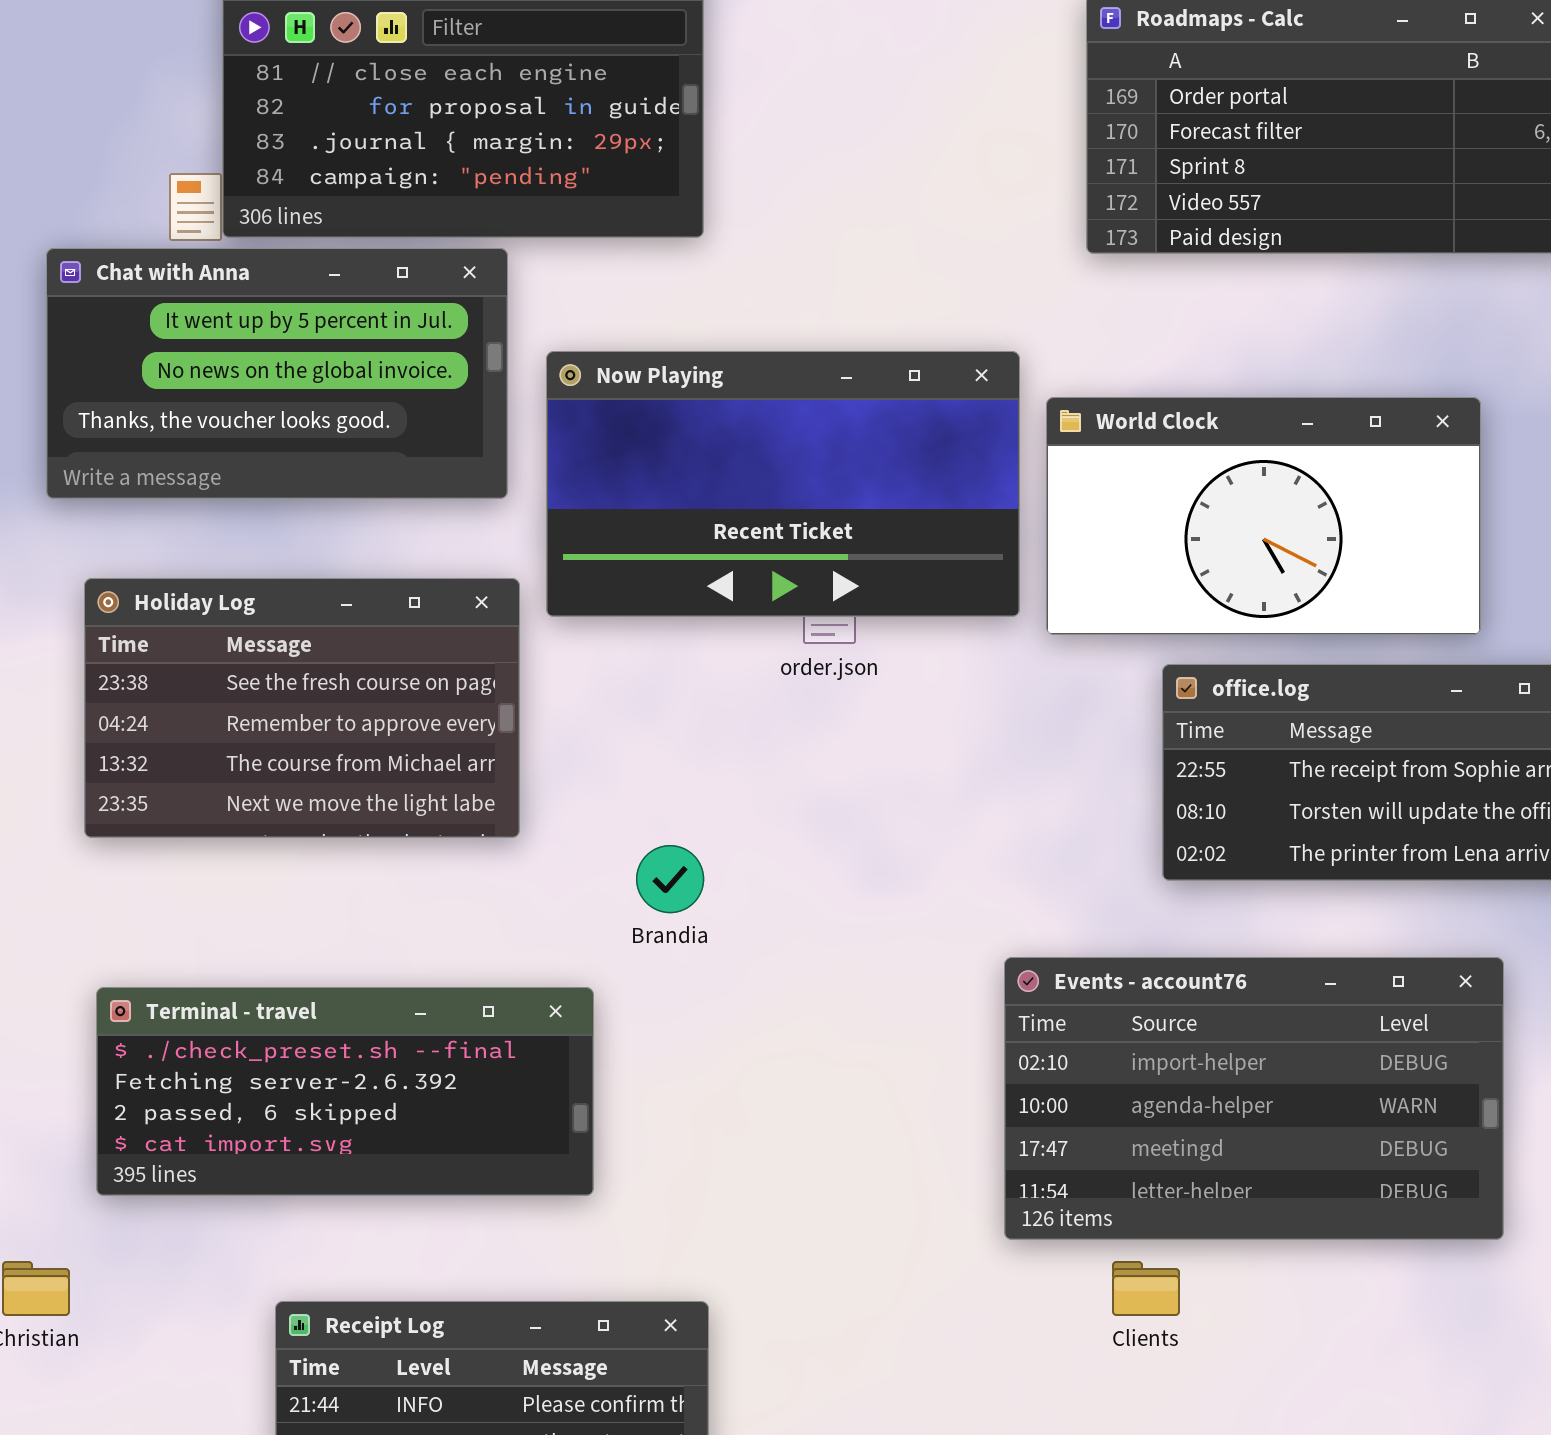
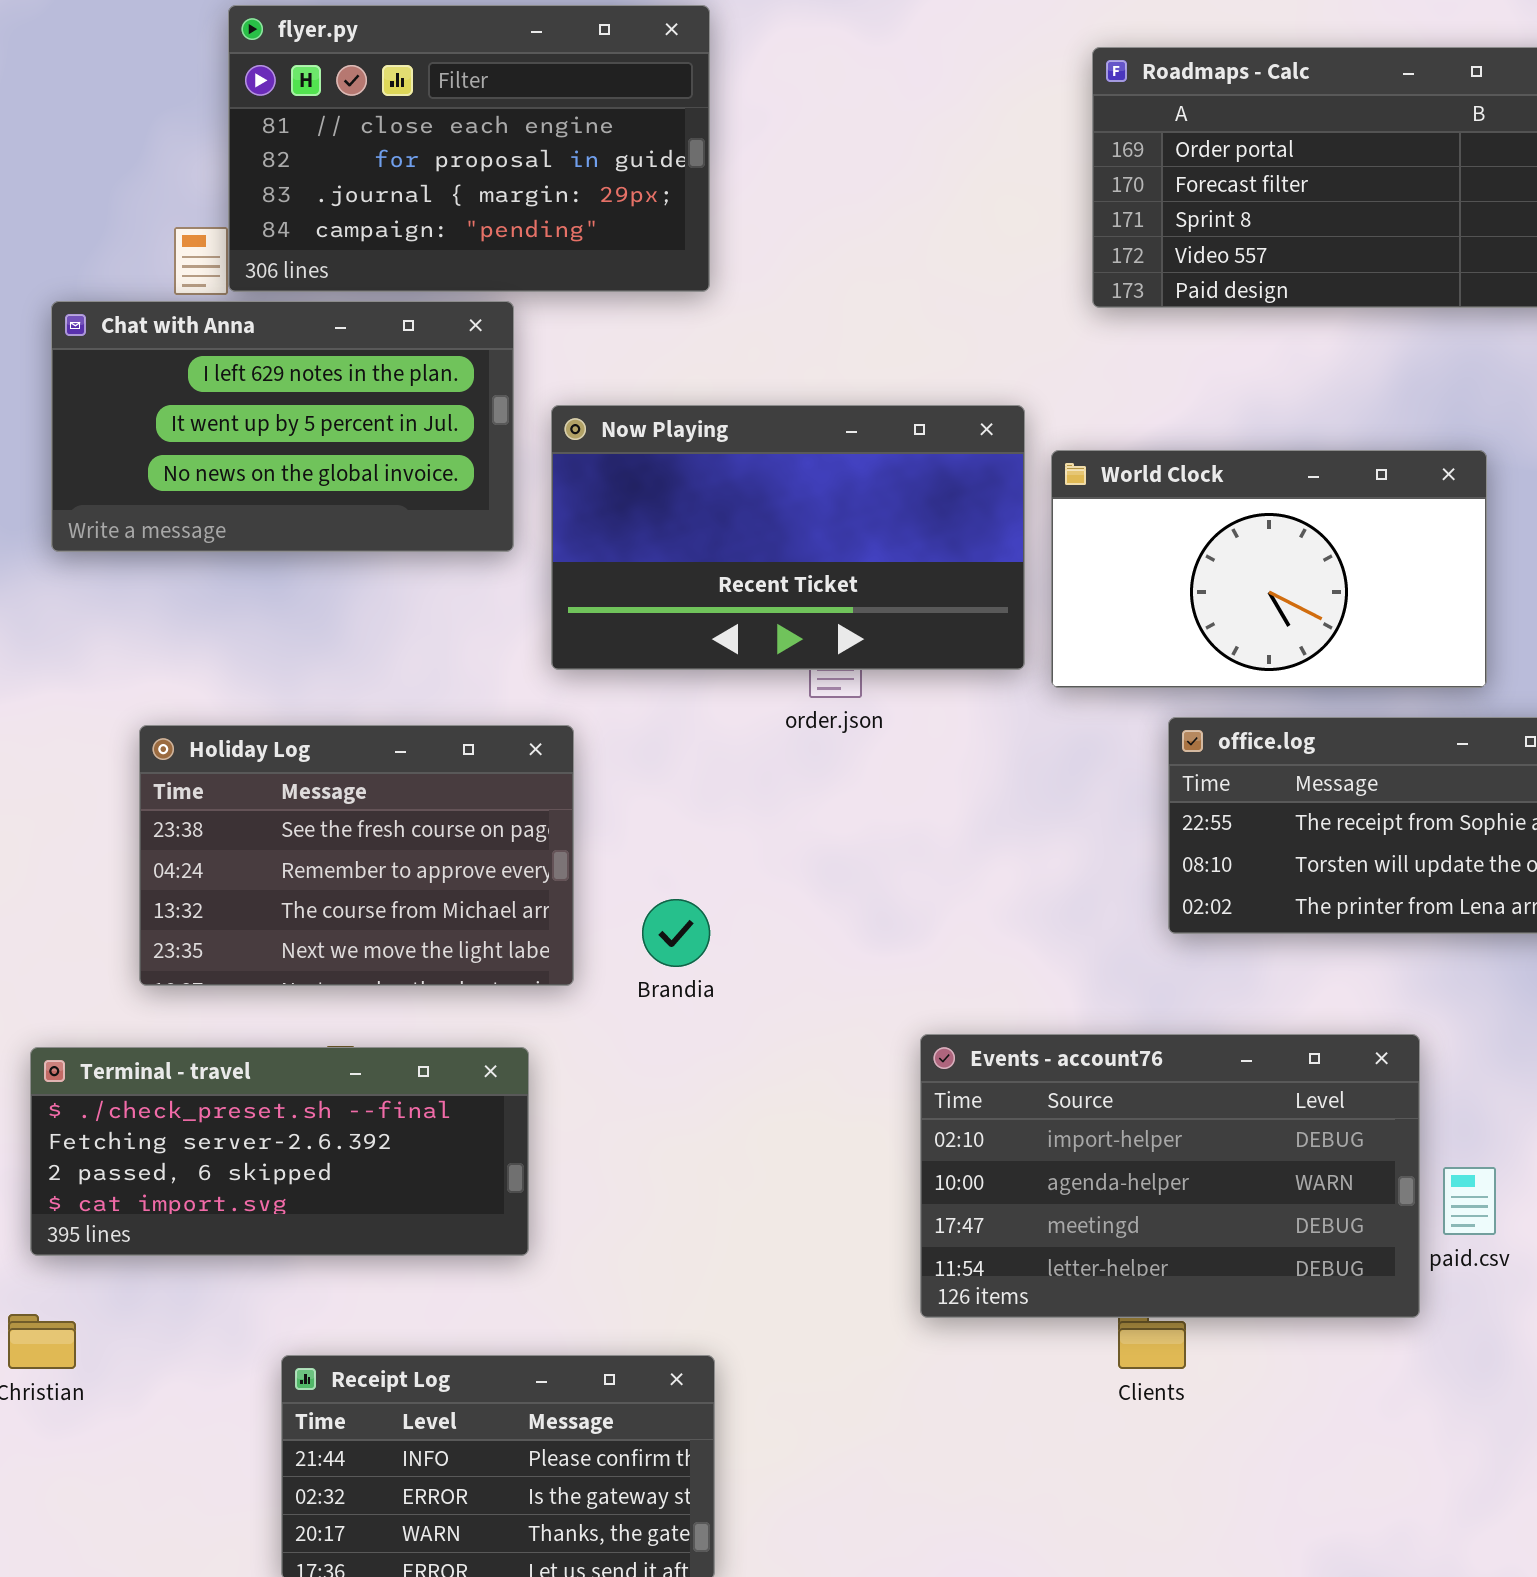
Chat with Anna: [46,248,508,499] -> [51,301,514,552], scrolled up 1 row
Holiday Log: [84,578,520,838] -> [139,725,574,986], moved
Events - account76: [1004,957,1504,1240] -> [920,1034,1420,1318], moved
Terminal - travel: [96,987,594,1196] -> [30,1047,529,1256], moved

